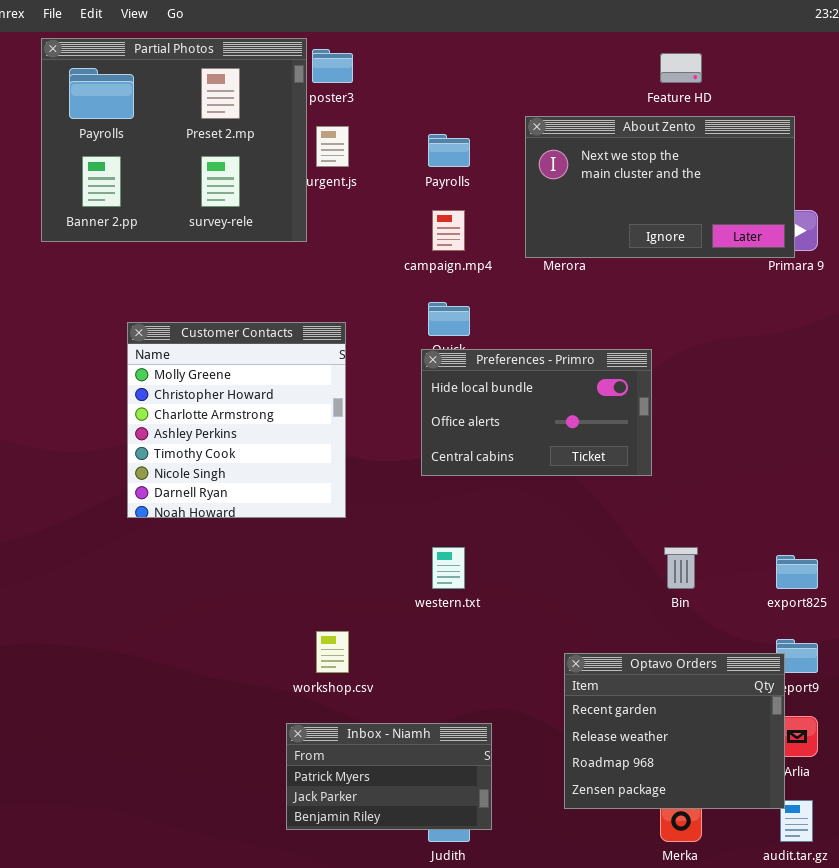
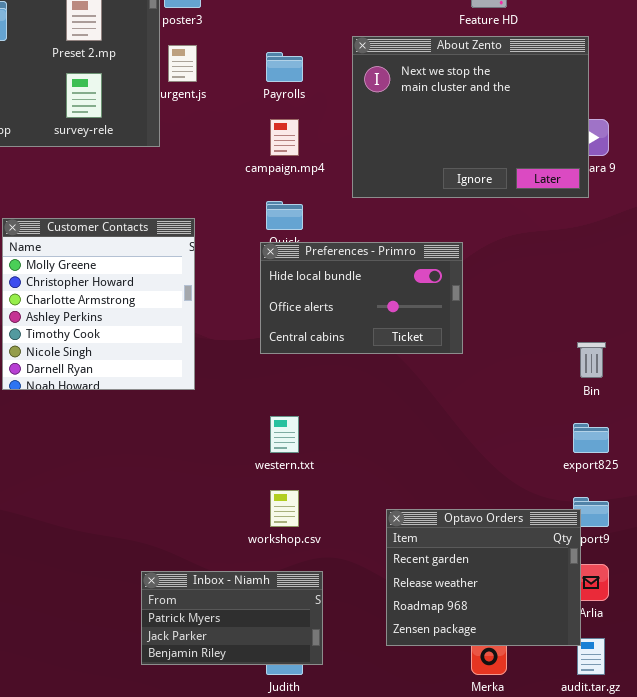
About Zento: [525,116,795,258] -> [352,36,589,198], resized
Bin: [664,547,698,589] -> [577,342,606,378], moved
workshop.csv: [316,631,349,673] -> [270,490,299,527], moved

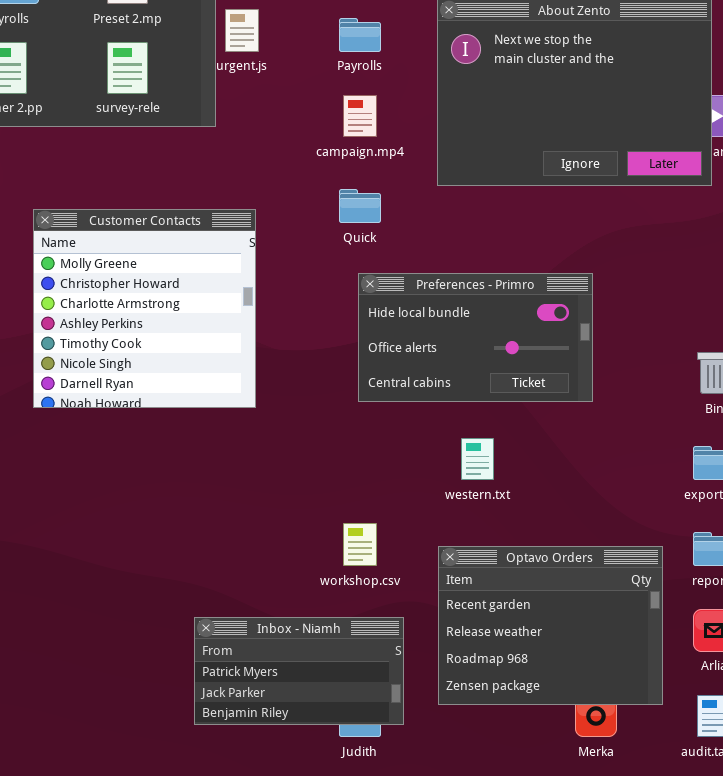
Preferences - Primro: [260,242,463,354] -> [358,273,593,402], moved
western.txt: [270,416,299,453] -> [461,438,494,480], moved
Optavo Orders: [386,509,581,646] -> [438,546,663,705], moved

